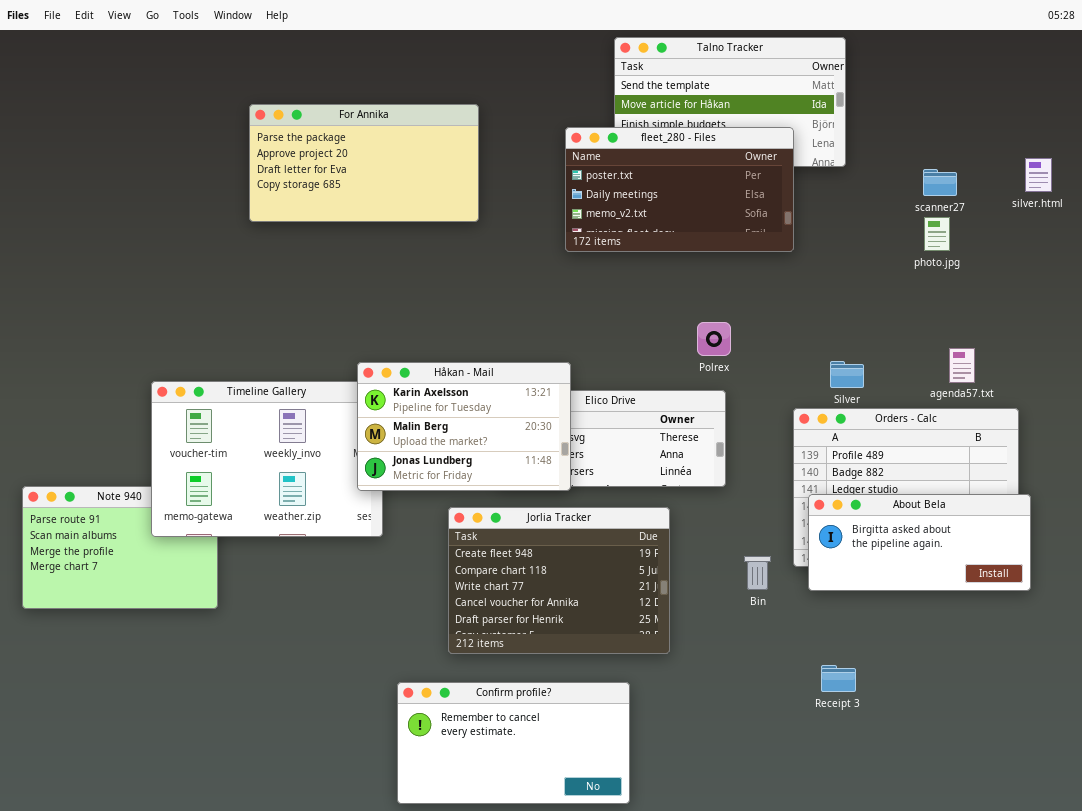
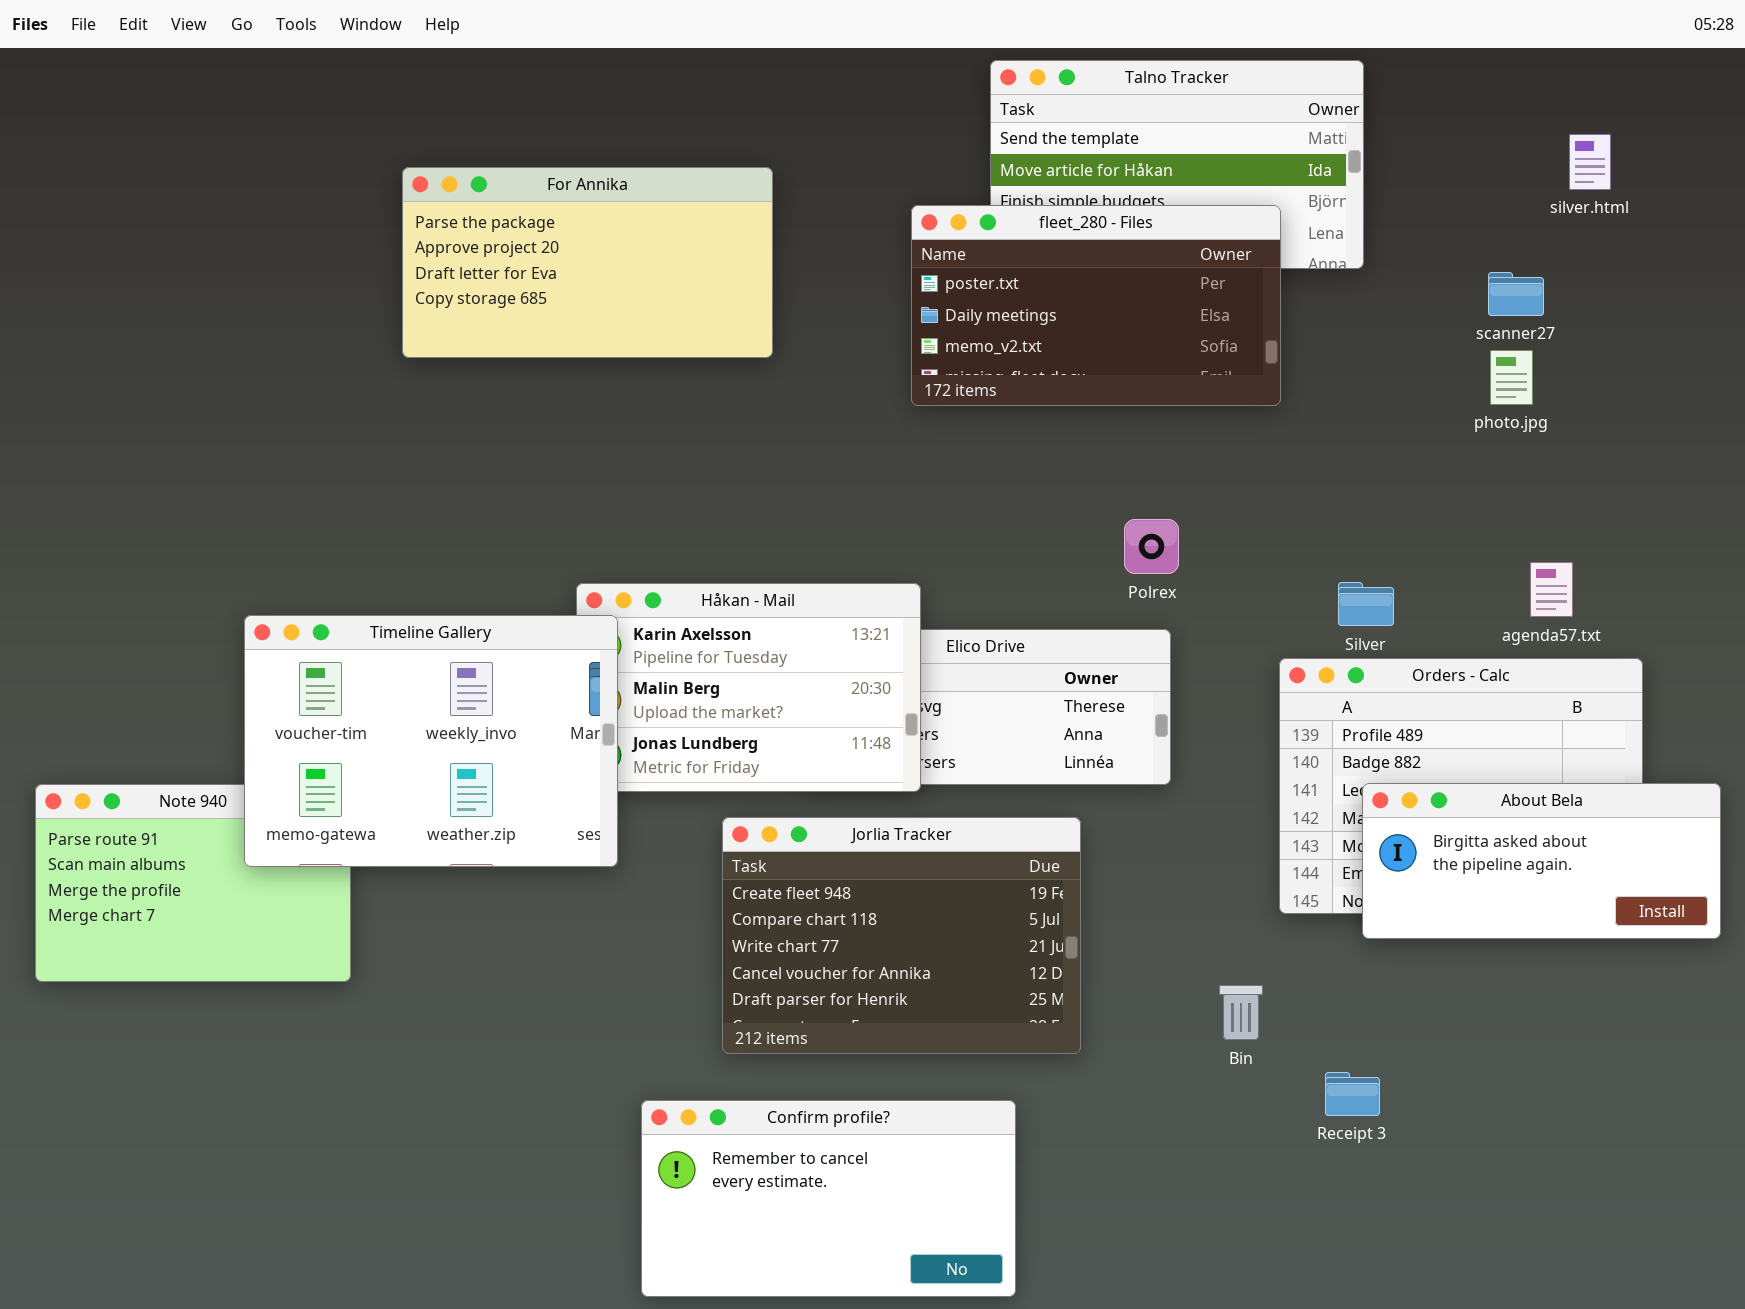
silver.html: [1025,158,1052,192] -> [1569,134,1611,190], moved
Timeline Gallery: [151,381,383,537] -> [244,615,618,867], raised
About Bela: [808,494,1031,591] -> [1362,783,1721,939], moved
Bin: [744,556,771,590] -> [1219,985,1263,1040], moved

